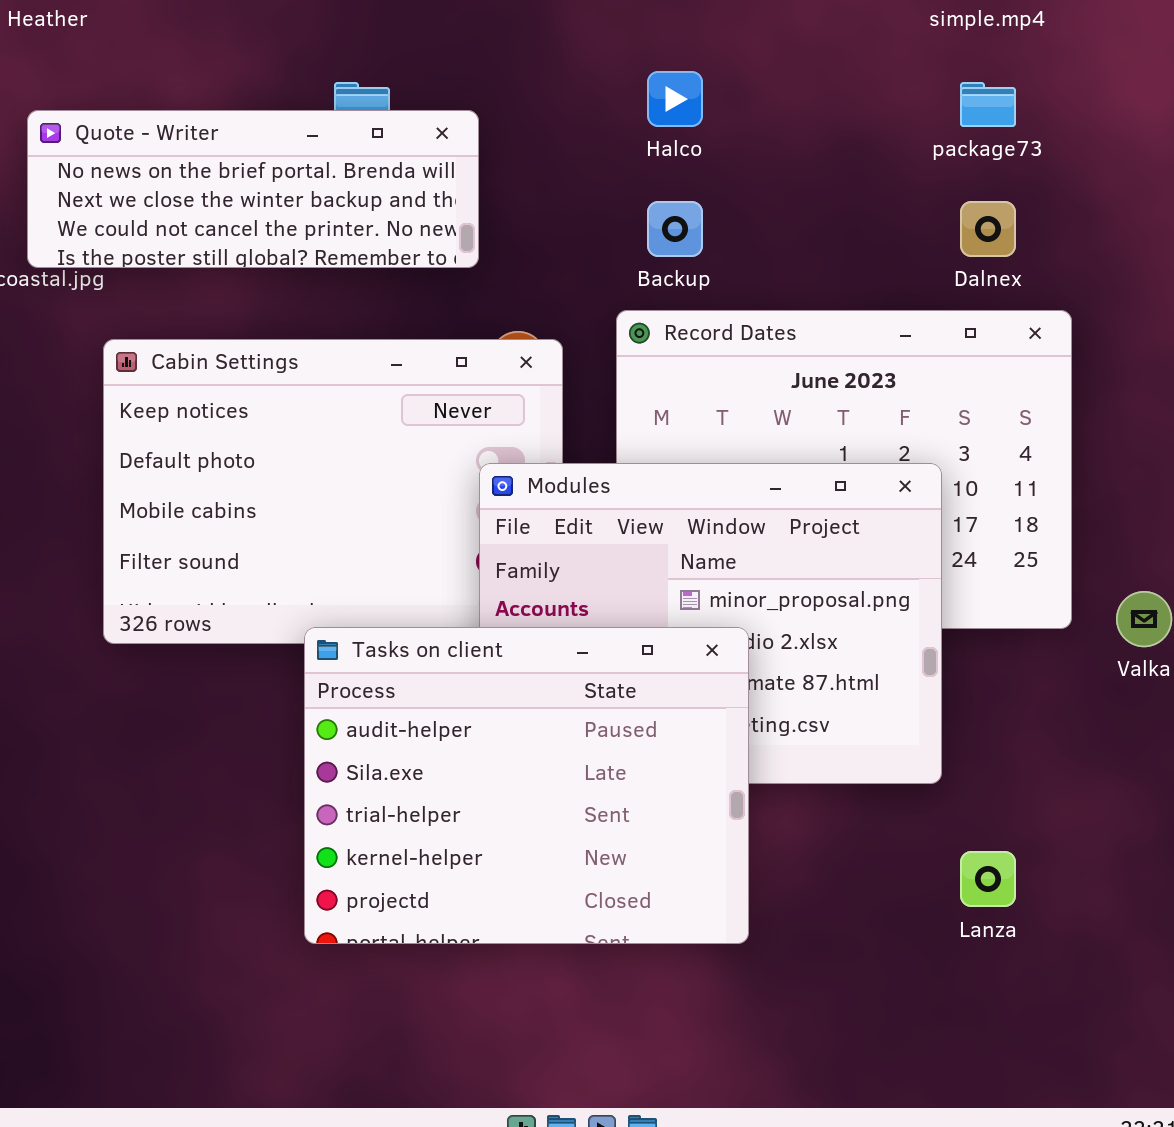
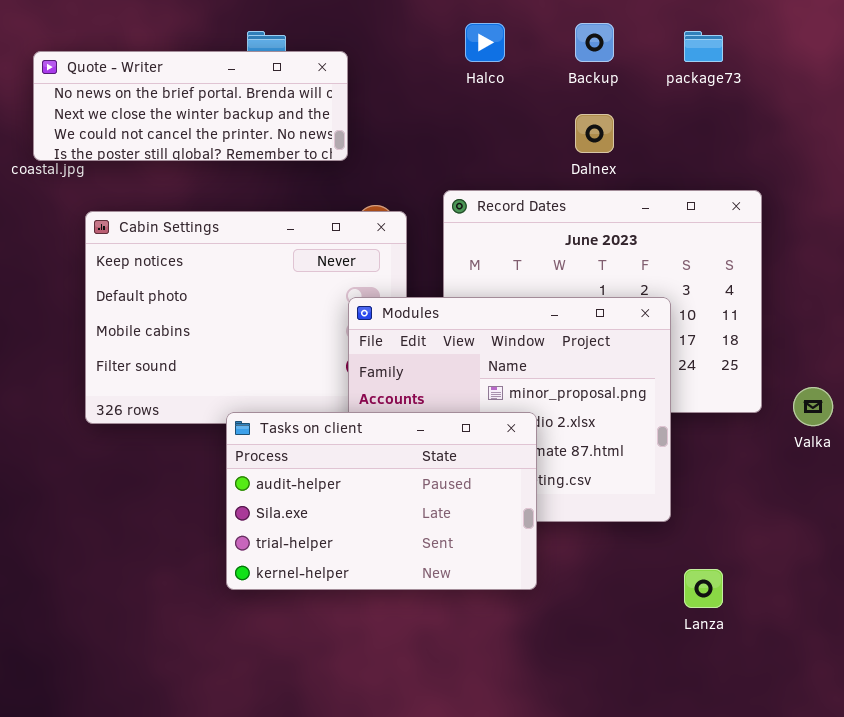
Backup: [647,201,703,257] -> [575,23,614,62], moved
Dalnex: [960,201,1016,257] -> [575,114,614,153], moved
Tasks on client: [304,627,749,944] -> [226,412,537,590], resized

